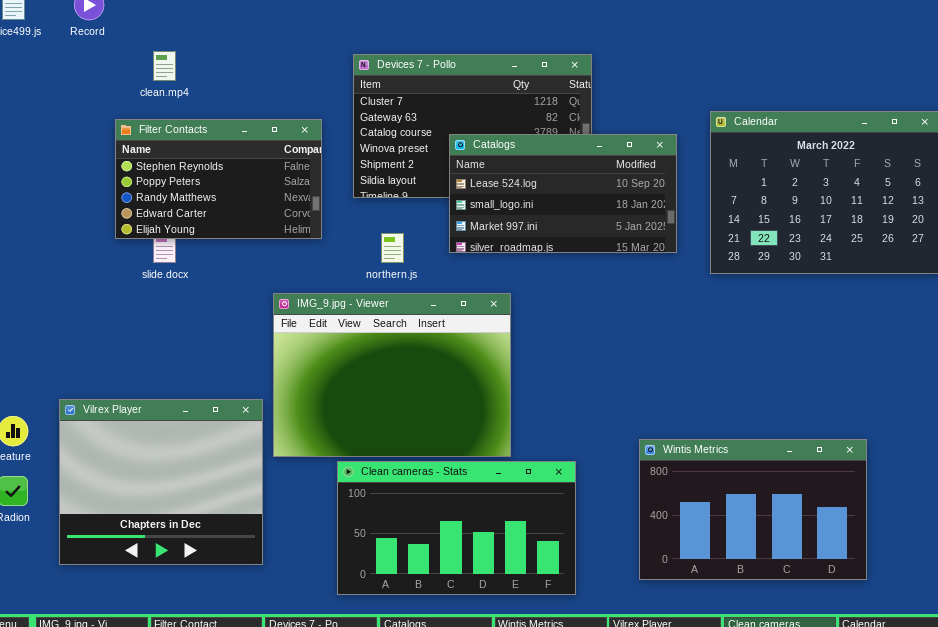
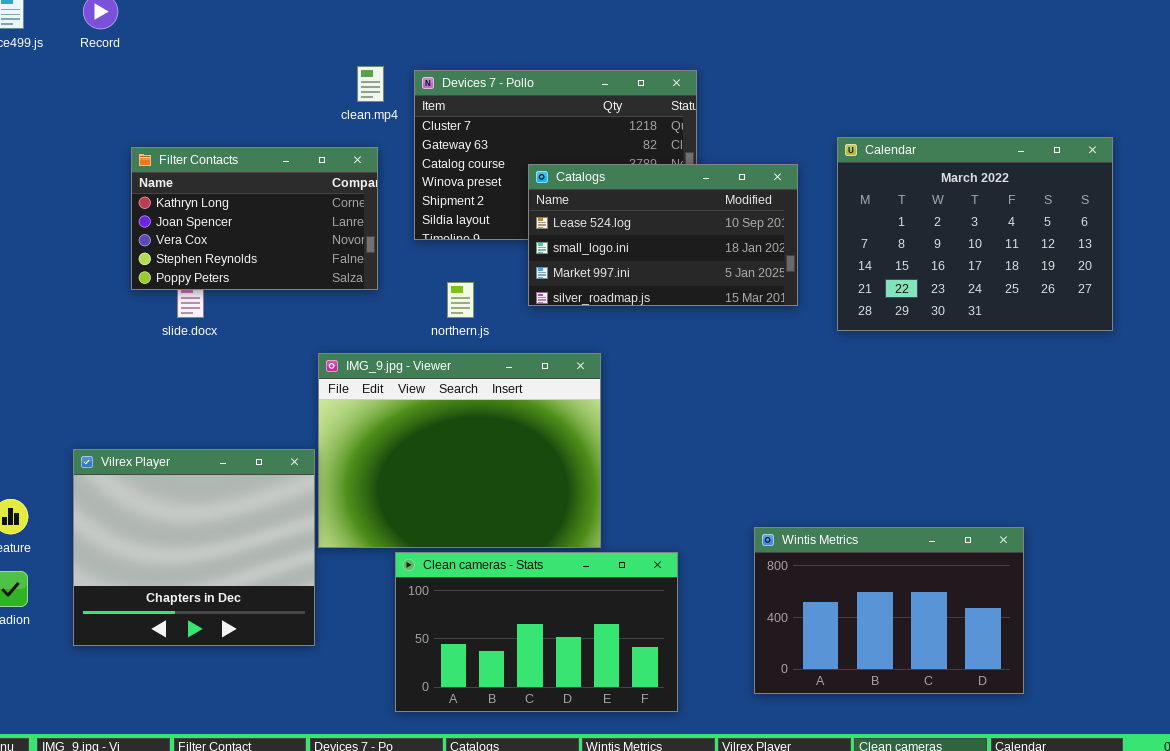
clean.mp4: [153,51,176,81] -> [357,66,384,102], moved
Filter Contacts: [115,119,322,239] -> [131,147,378,290], scrolled up 3 rows
Vilrex Player: [59,399,263,565] -> [73,449,315,646], moved

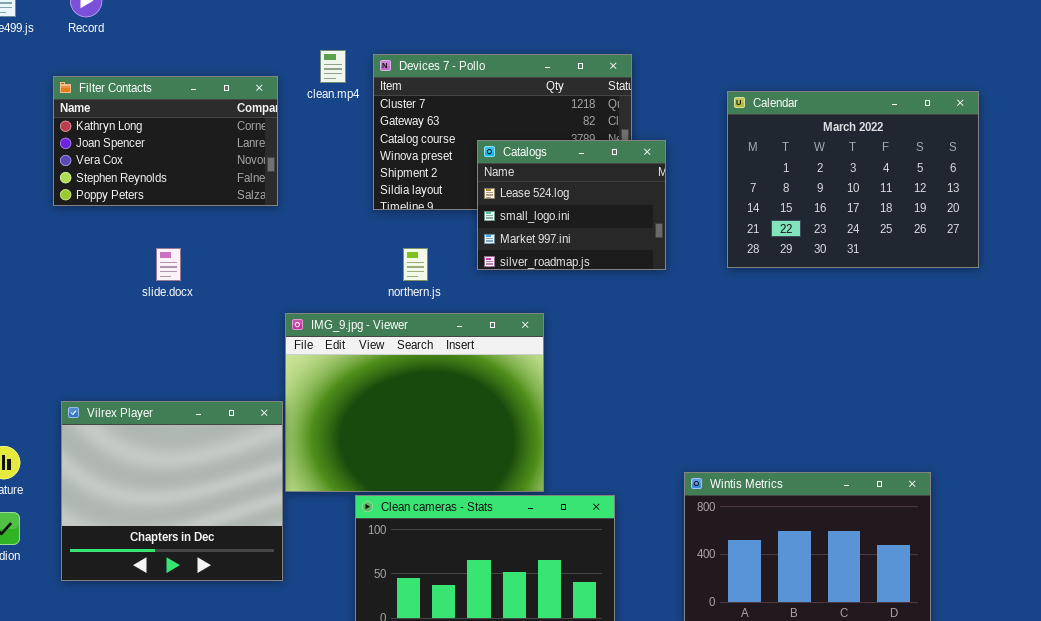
Calendar: [837,137,1113,331] -> [727,91,979,268], moved
Filter Contacts: [131,147,378,290] -> [53,76,278,206], moved
Catalogs: [528,164,798,306] -> [477,140,666,270], resized

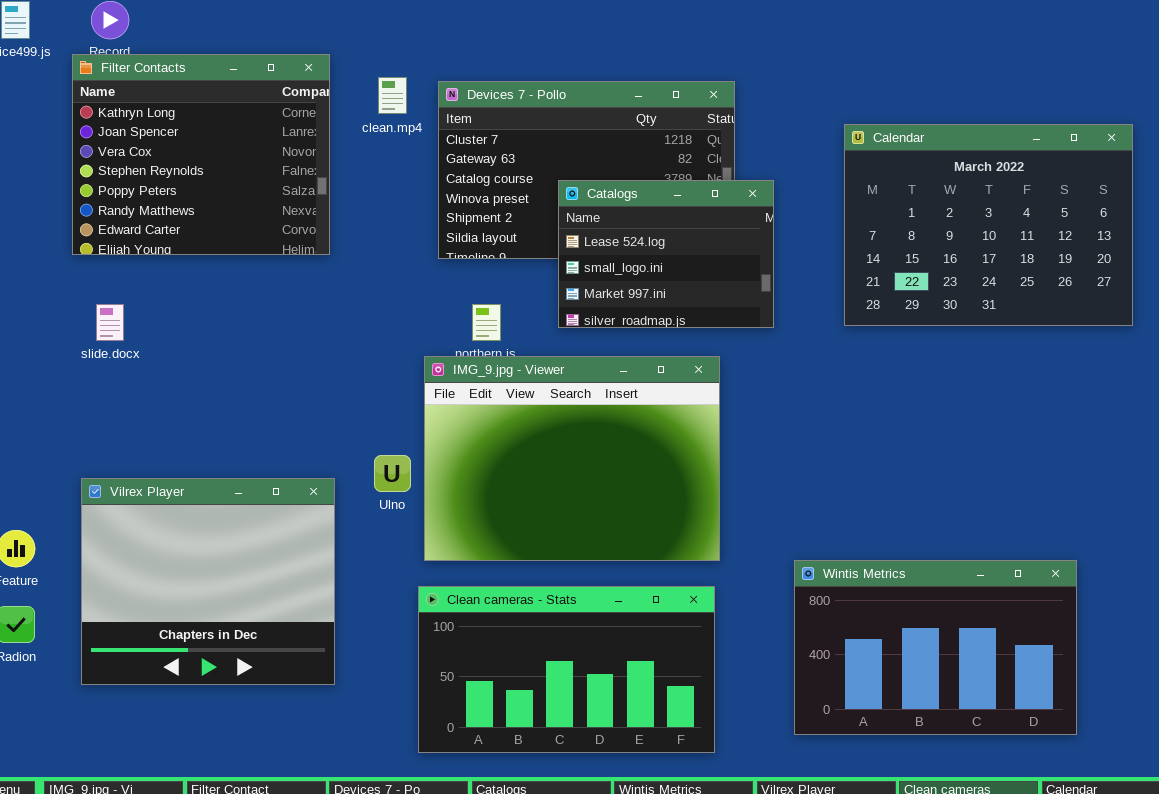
Filter Contacts: [53,76,278,206] -> [72,54,330,255], resized
slide.docx: [156,248,181,281] -> [96,304,124,341], moved
IMG_9.jpg - Viewer: [285,313,544,492] -> [424,356,720,561], moved

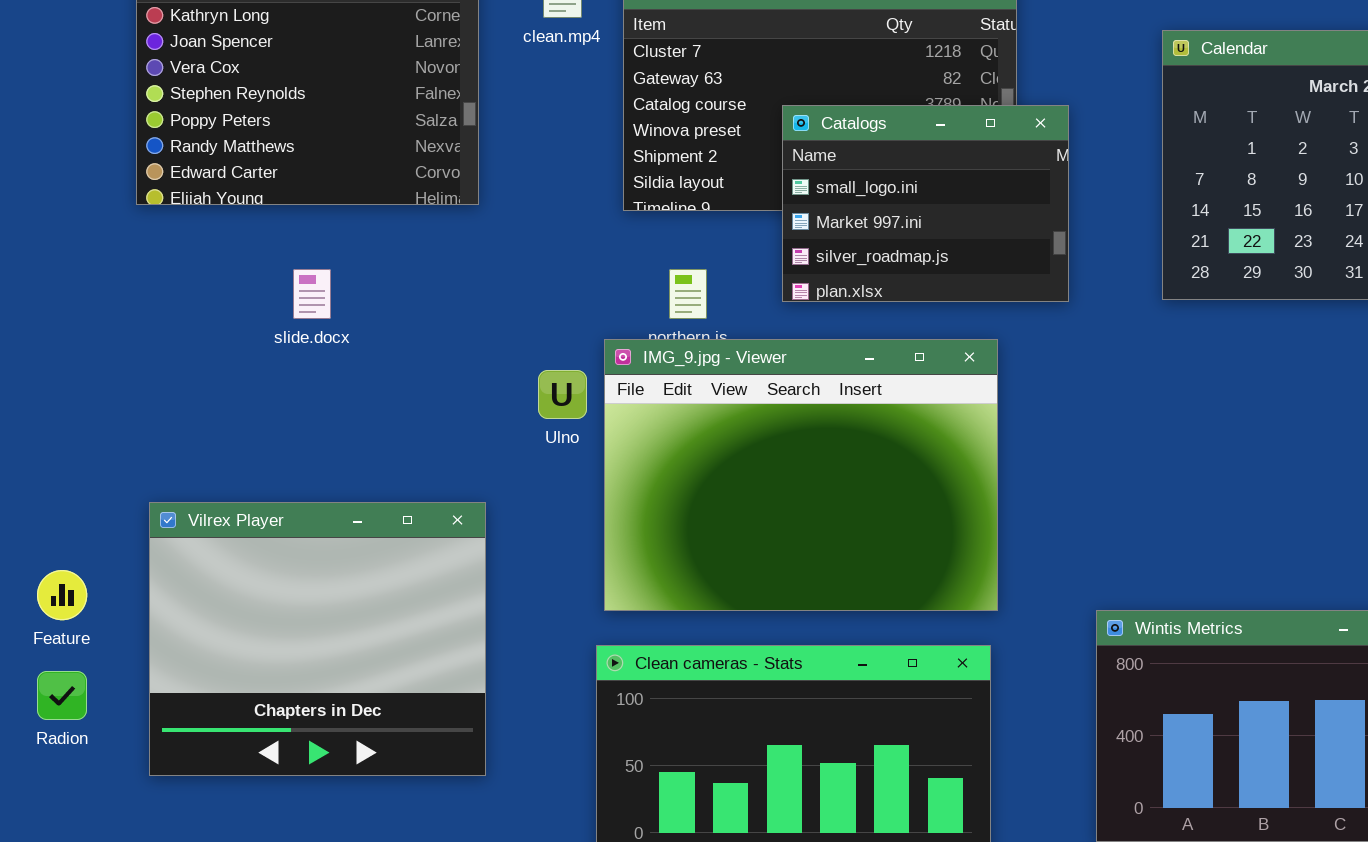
Catalogs: [558,180,774,328] -> [782,105,1069,302], scrolled down 1 row
slide.docx: [96,304,124,341] -> [293,269,331,319], moved
Ulno: [374,455,411,492] -> [538,370,587,419], moved

